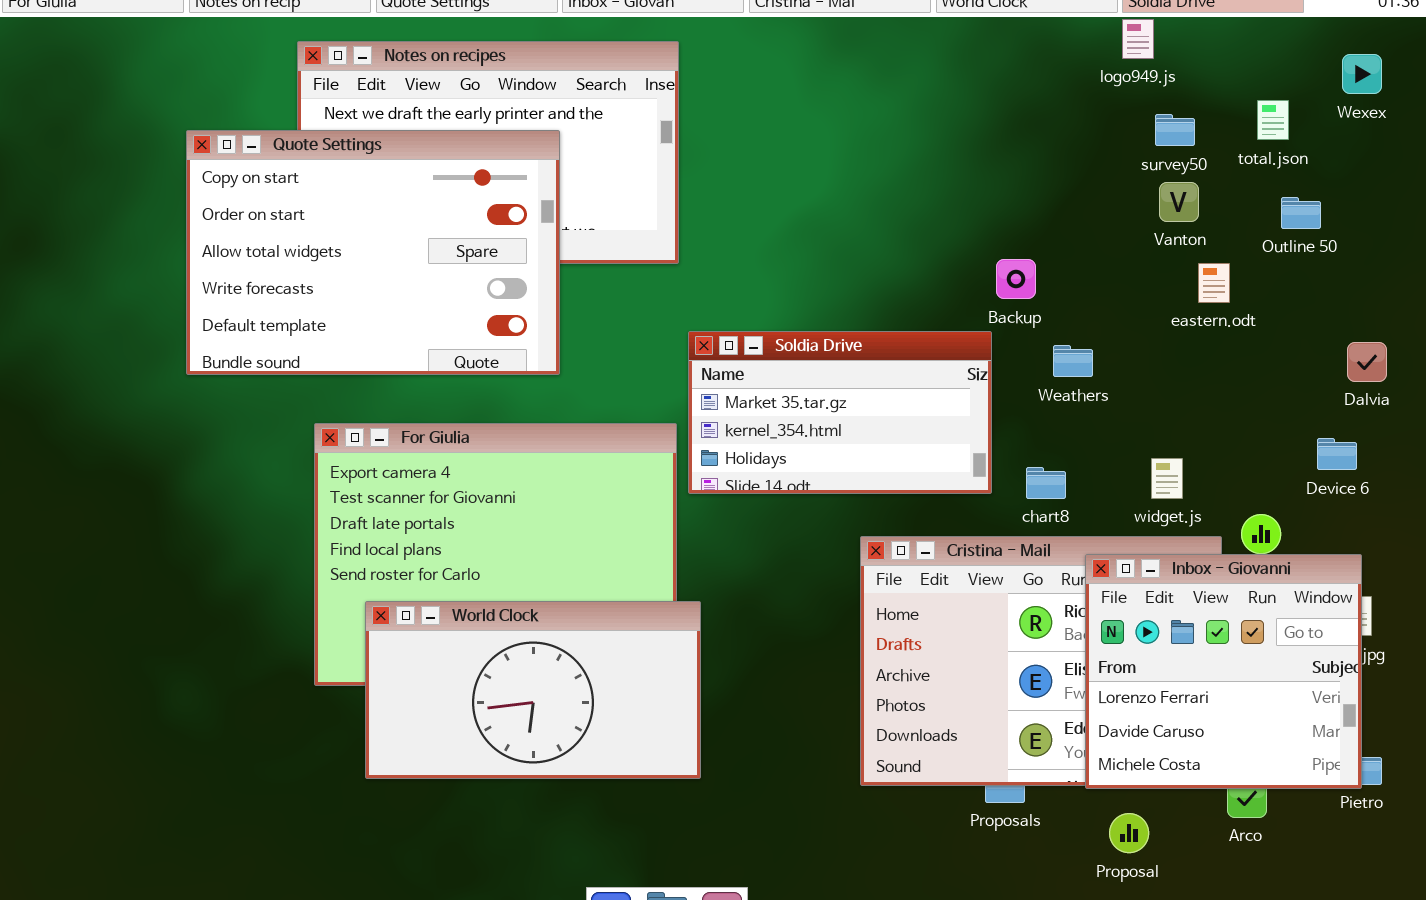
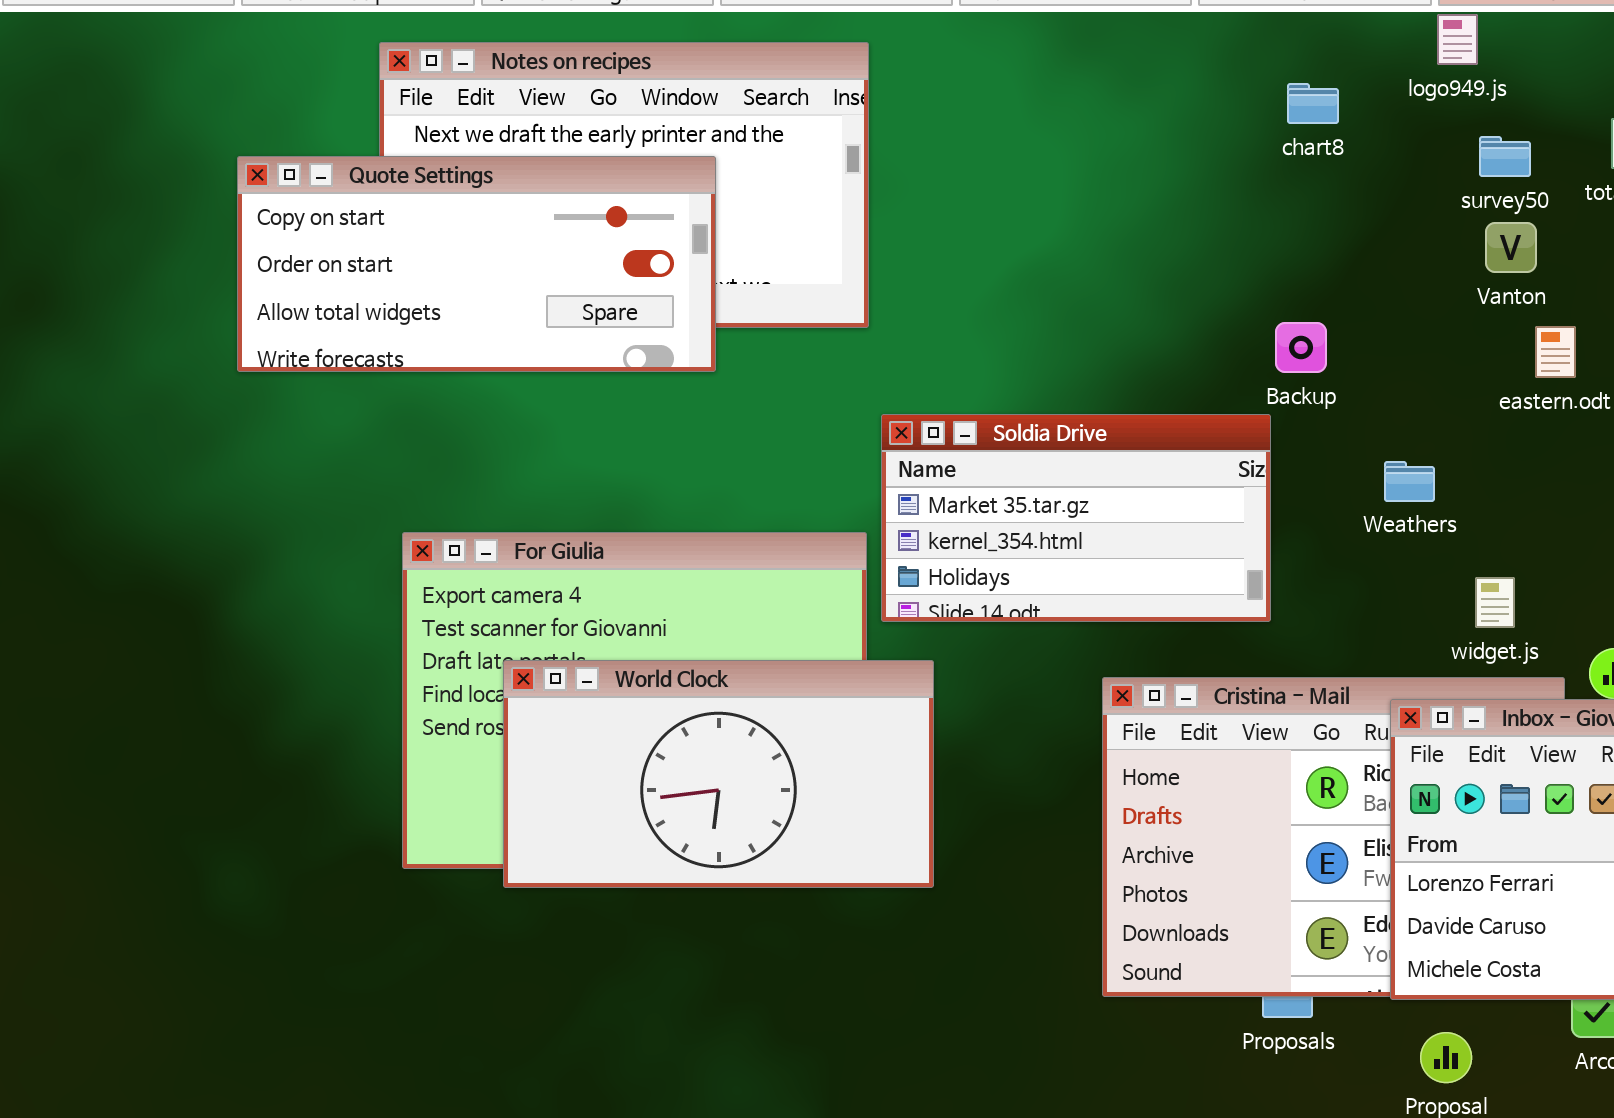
Quote Settings: [186,130,560,375] -> [237,156,716,372], resized
Weathers: [1053,345,1093,377] -> [1384,461,1435,502], moved
chart8: [1026,467,1066,499] -> [1287,83,1339,124], moved
World Clock: [365,601,701,779] -> [503,660,934,888], moved

